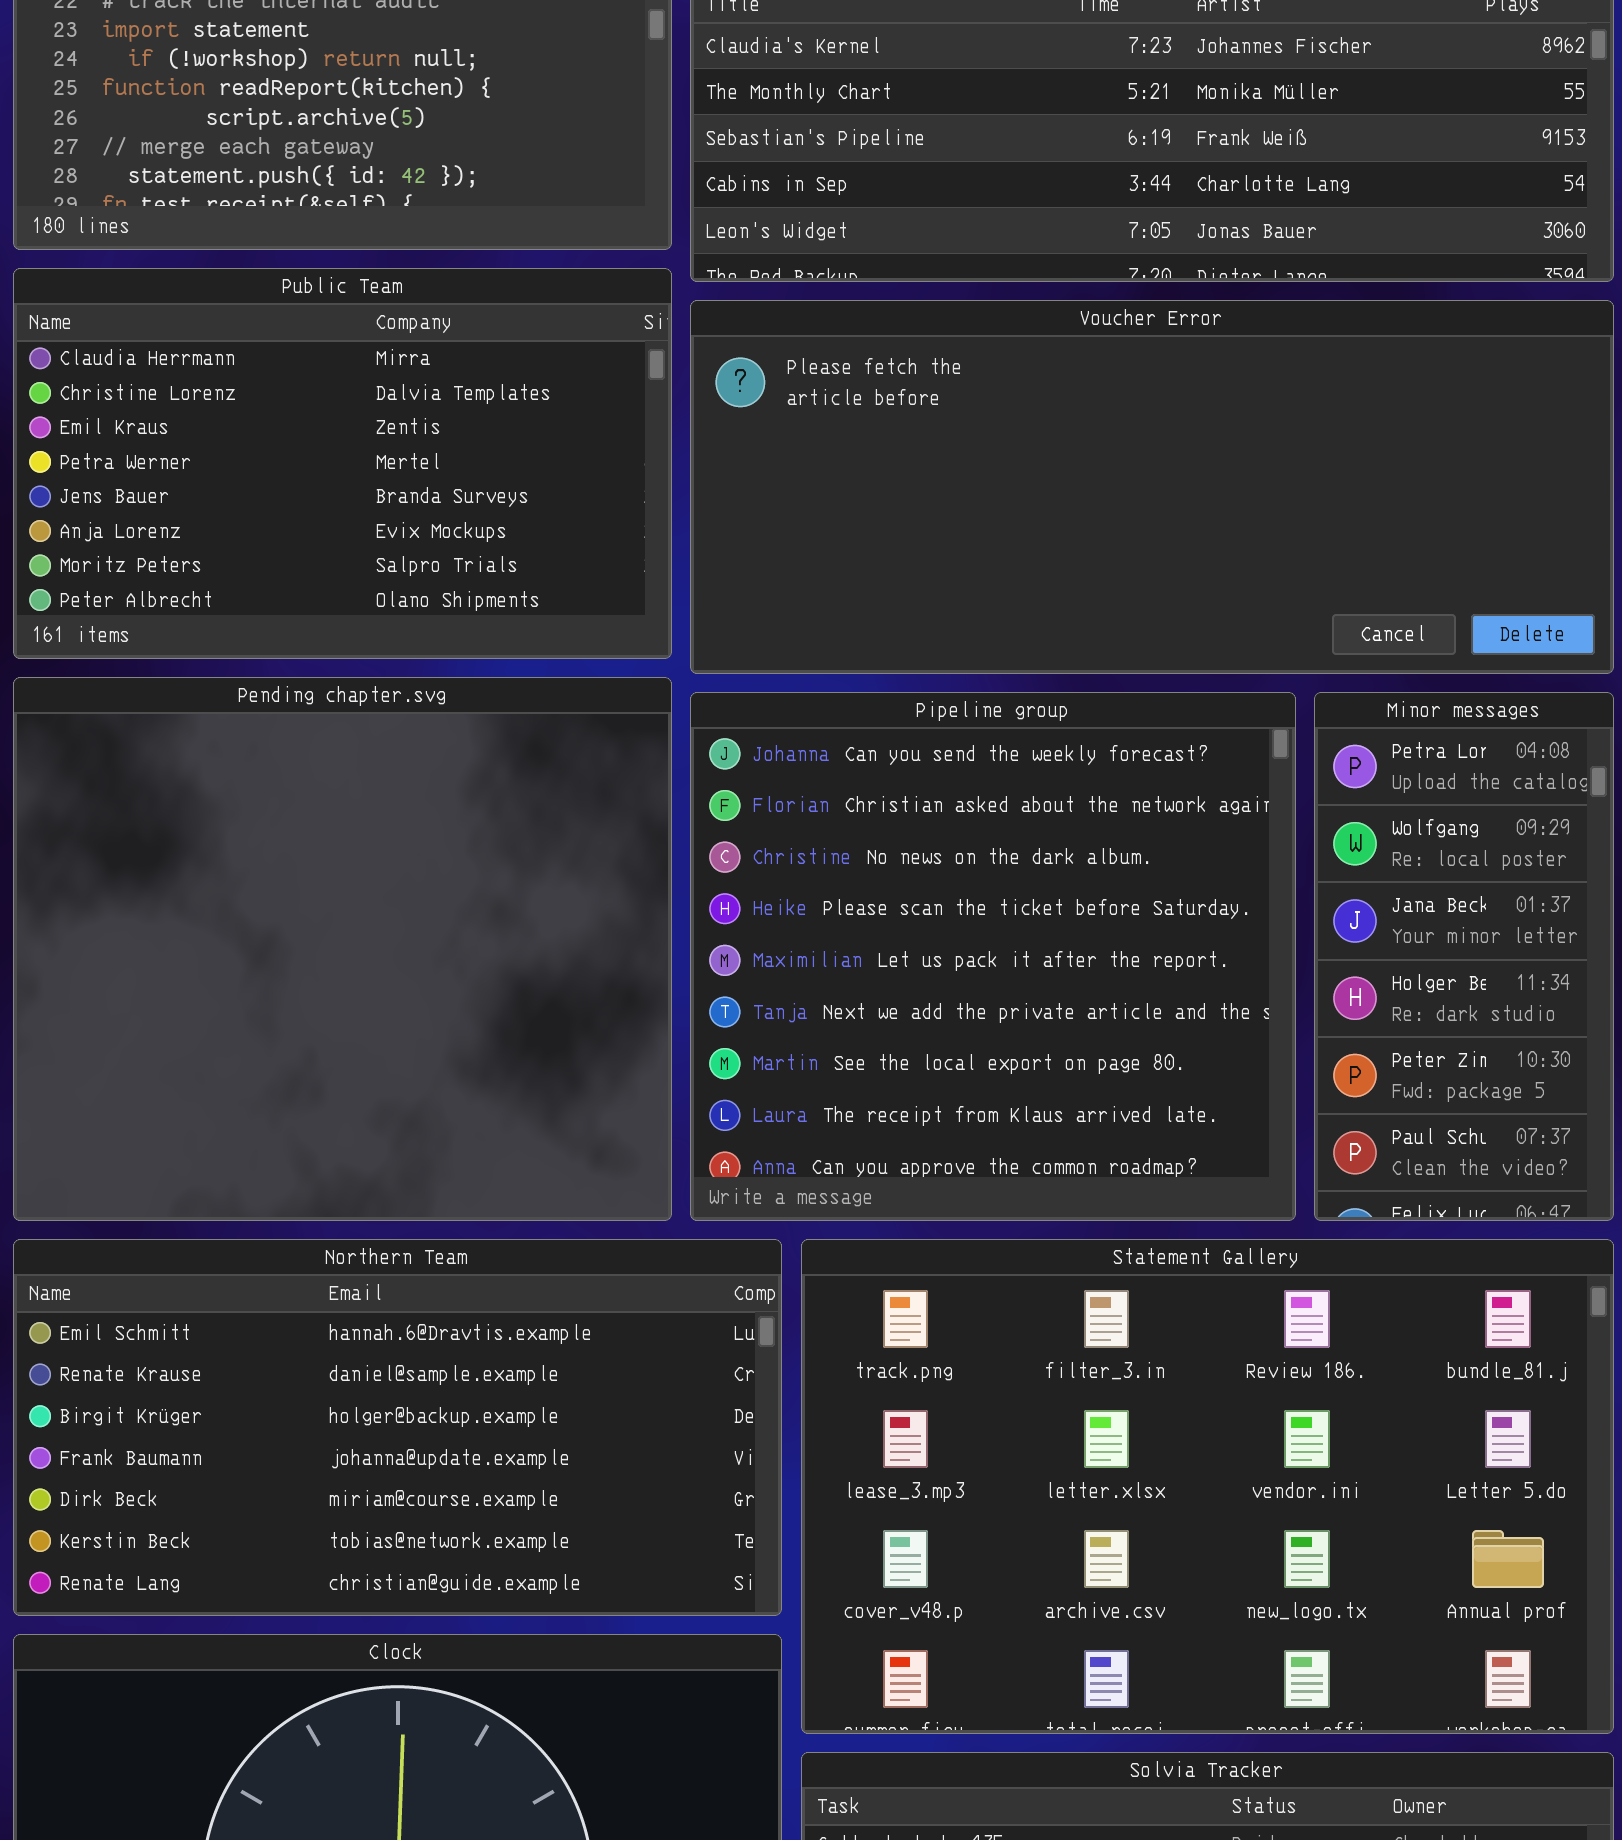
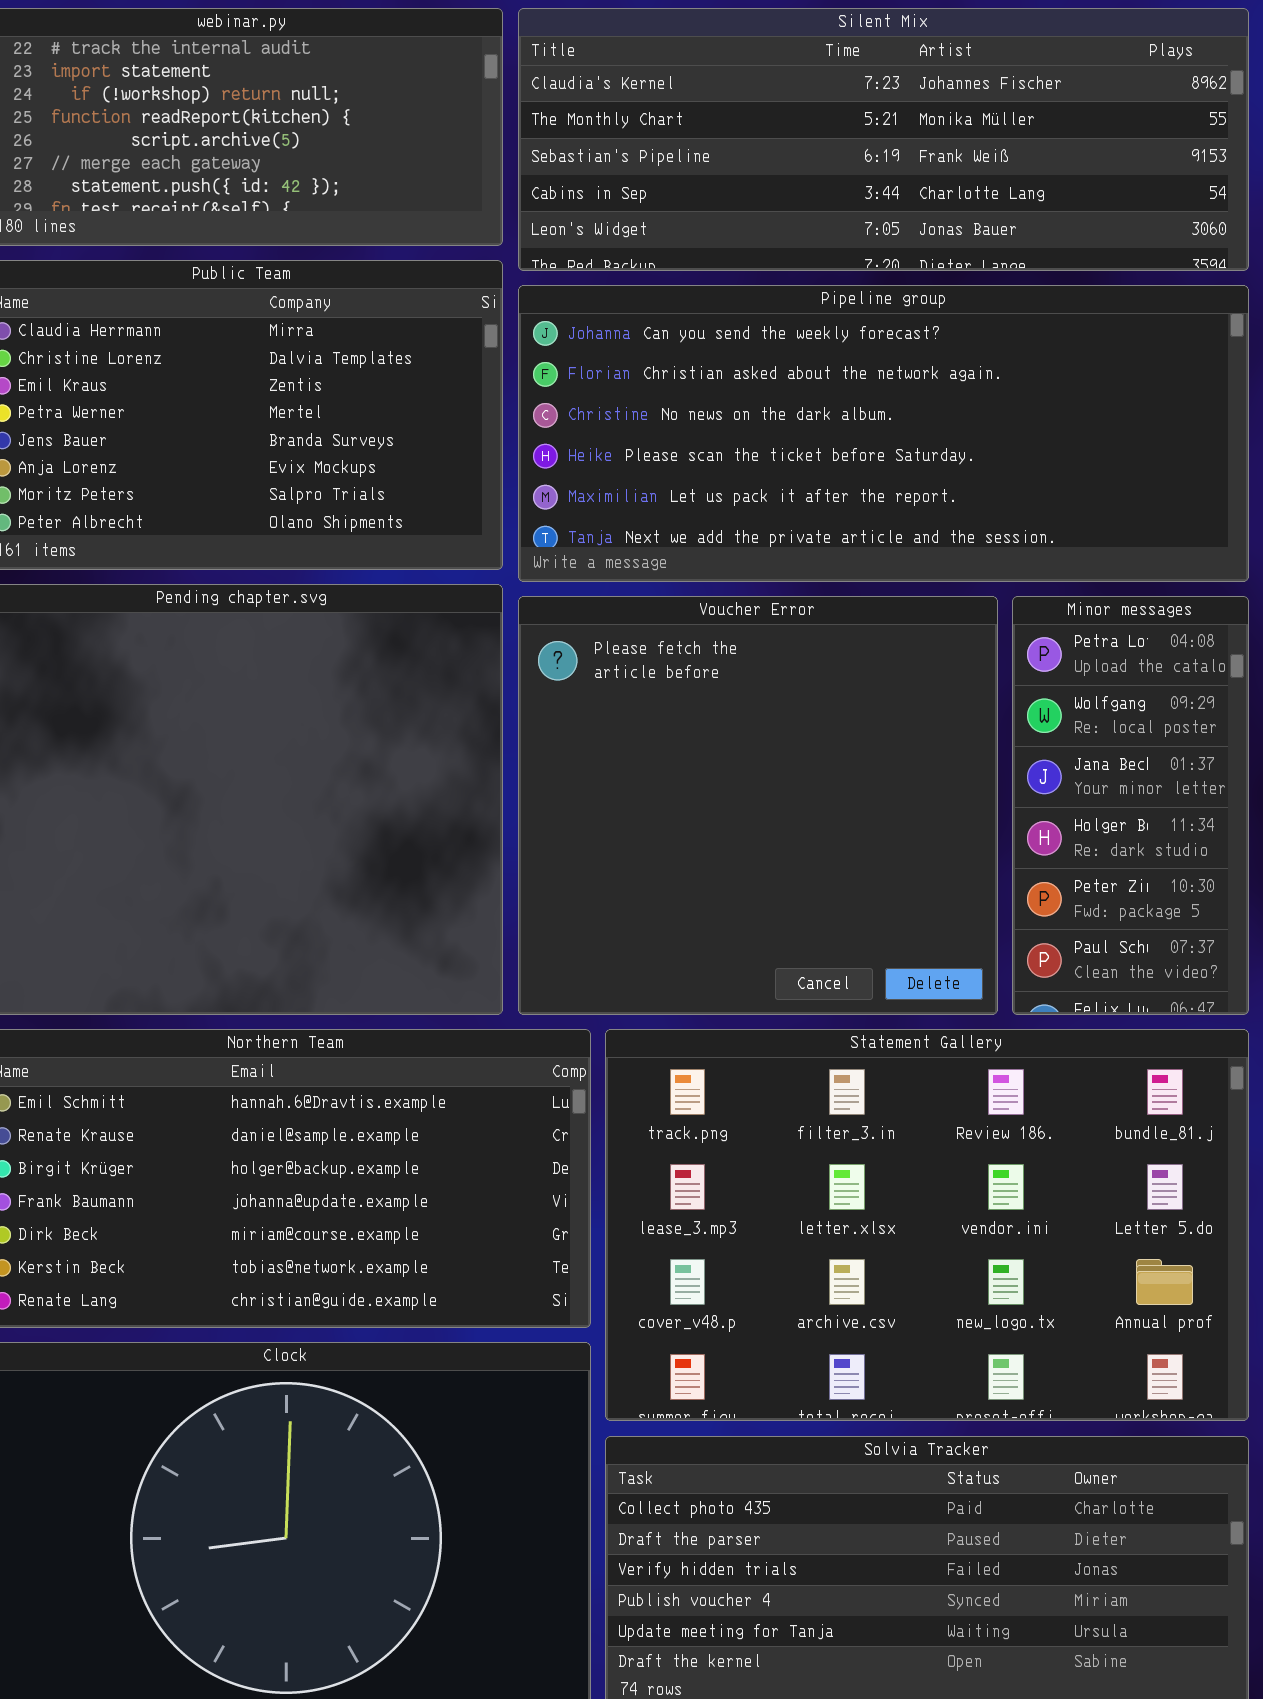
Voucher Error: [690,300,1614,674] -> [518,596,998,1015], moved, resized
Pipeline group: [690,692,1296,1221] -> [518,285,1249,582], moved, resized

